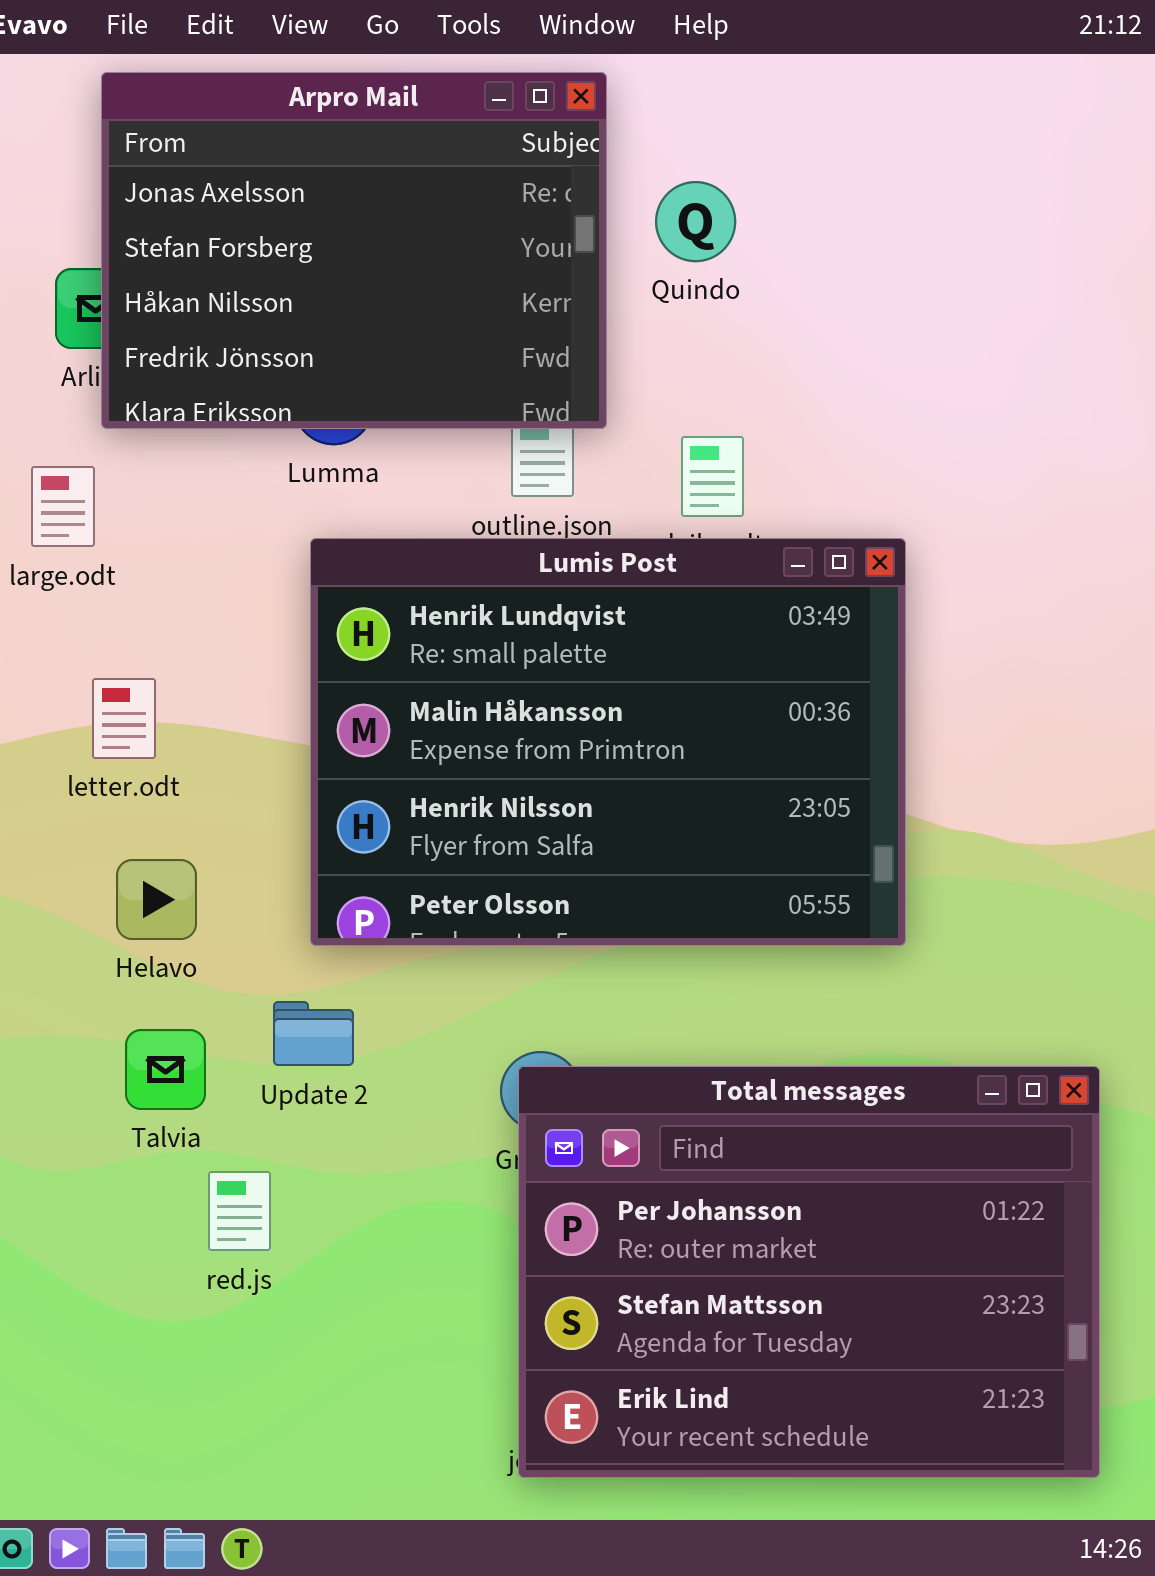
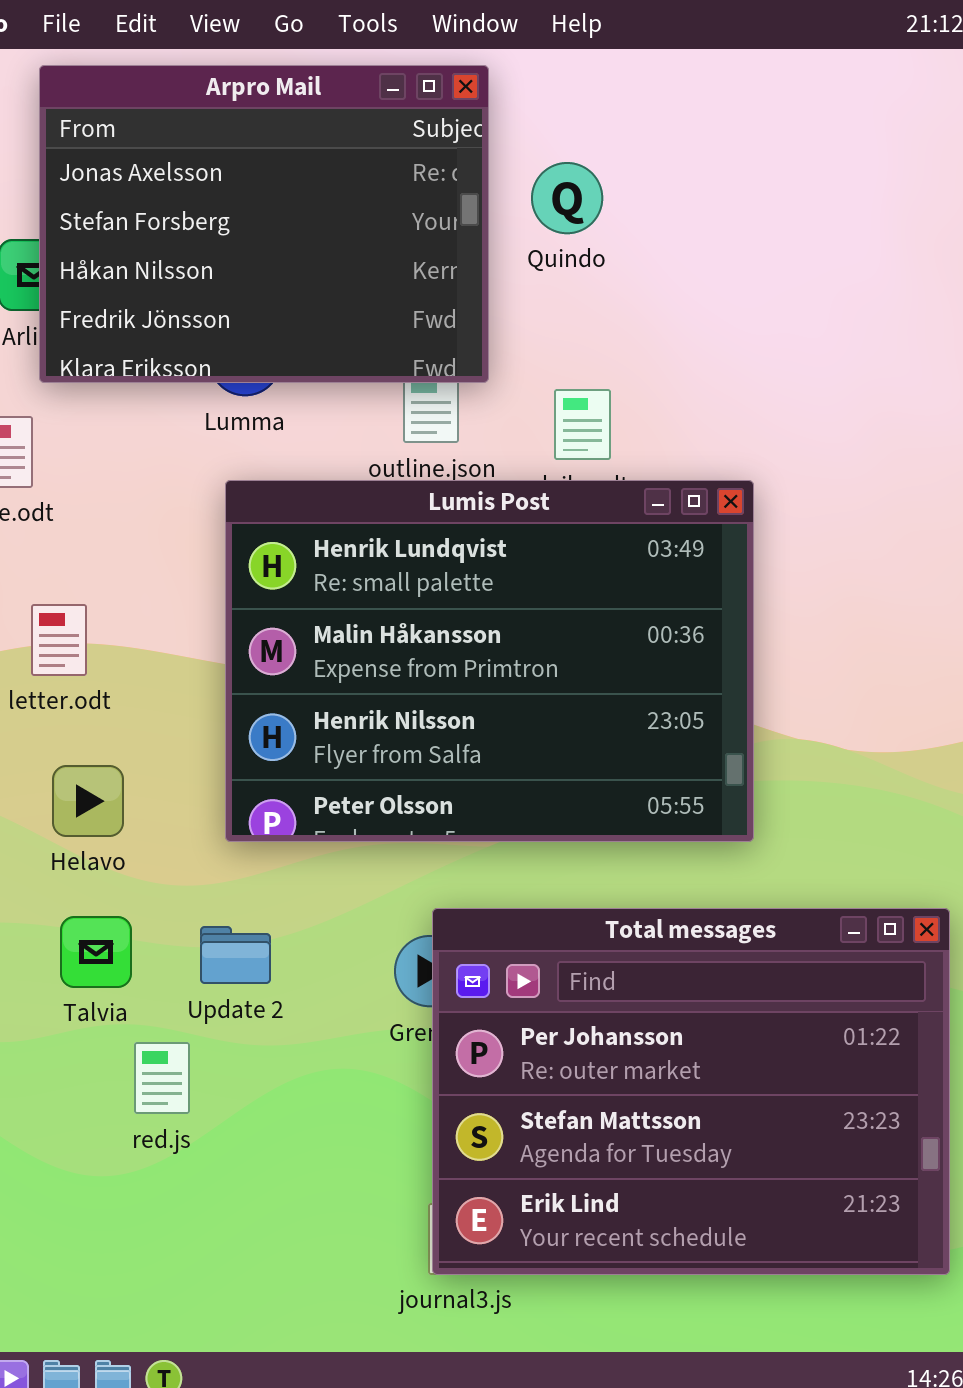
Update 2: [273,1001,354,1066] -> [200,926,271,984], moved
Total messages: [518,1066,1100,1478] -> [432,908,950,1275], moved

